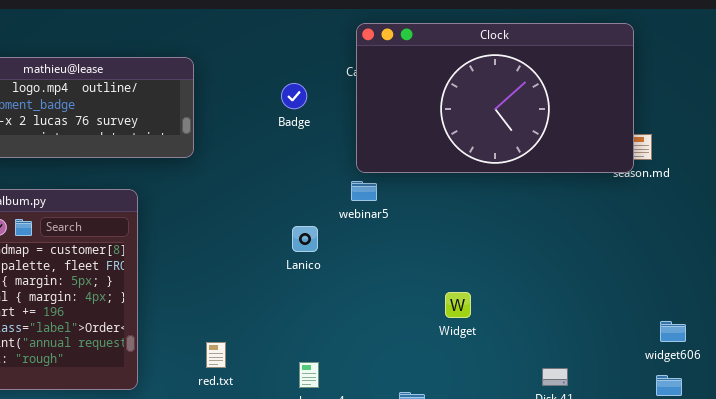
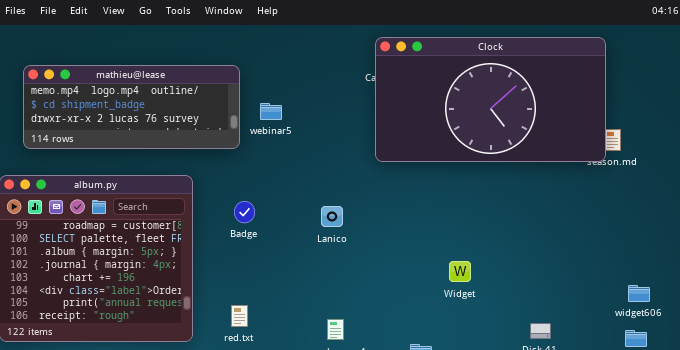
Badge: [281,83,307,109] -> [234,201,255,223], moved
webinar5: [351,181,377,201] -> [260,103,282,120], moved
red.txt: [206,342,226,368] -> [231,305,248,327], moved

